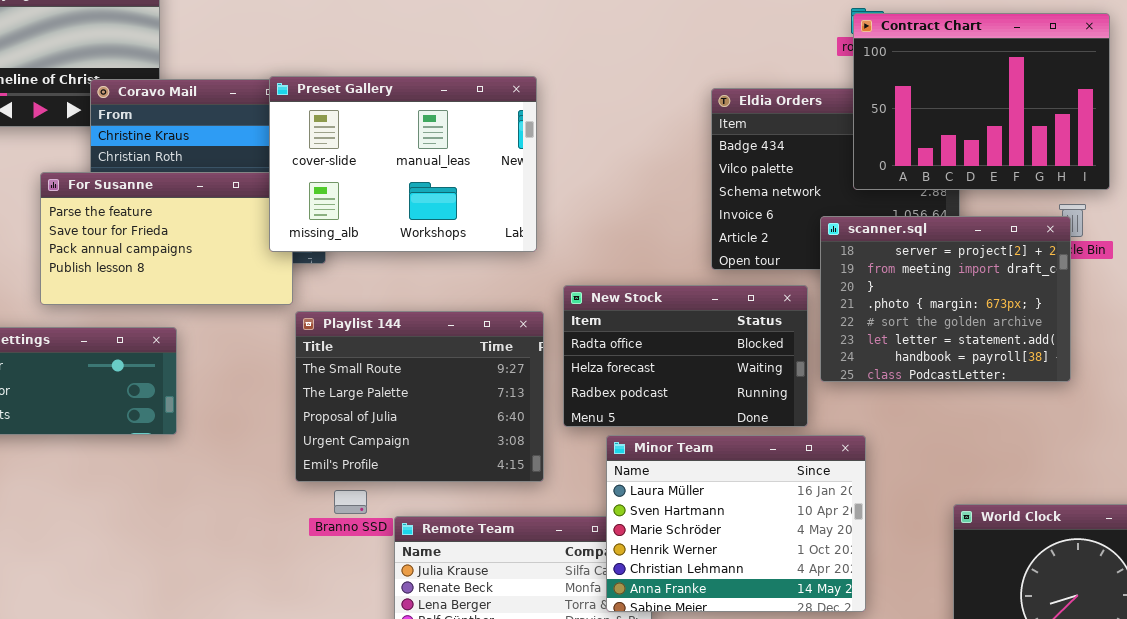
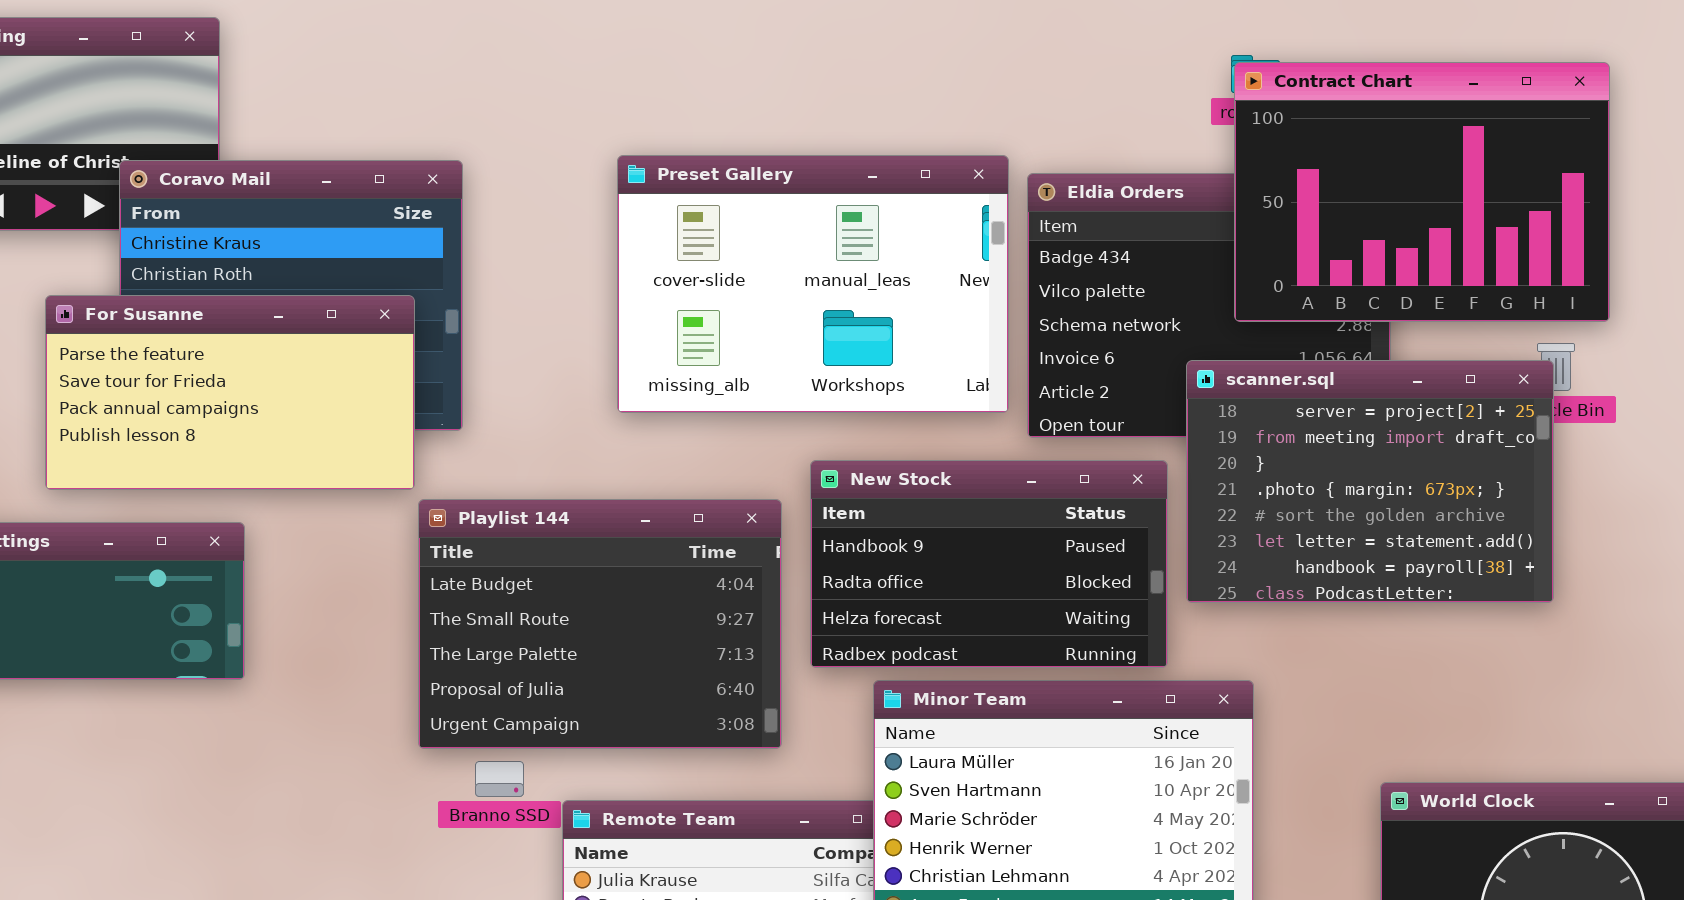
Preset Gallery: [269,76,537,252] -> [617,155,1009,413], moved
New Stock: [563,285,808,427] -> [810,460,1168,668], scrolled up 1 row
Playlist 144: [295,311,544,482] -> [418,499,782,749], scrolled up 1 row

